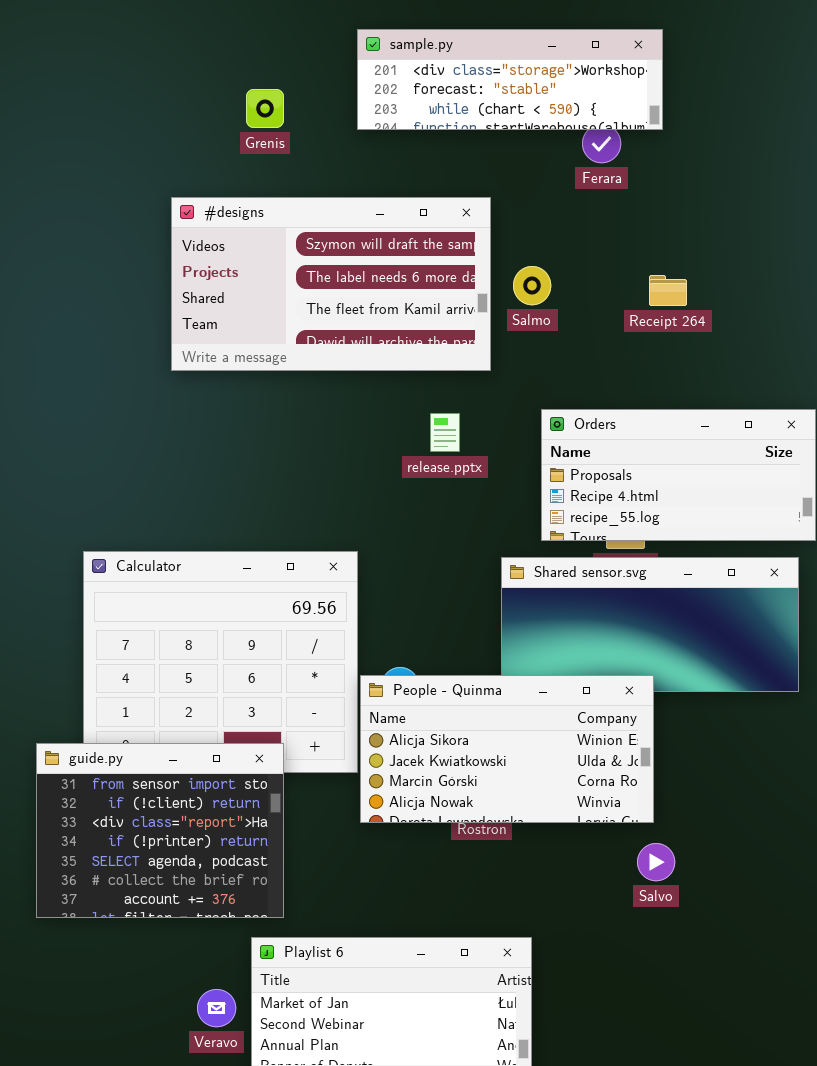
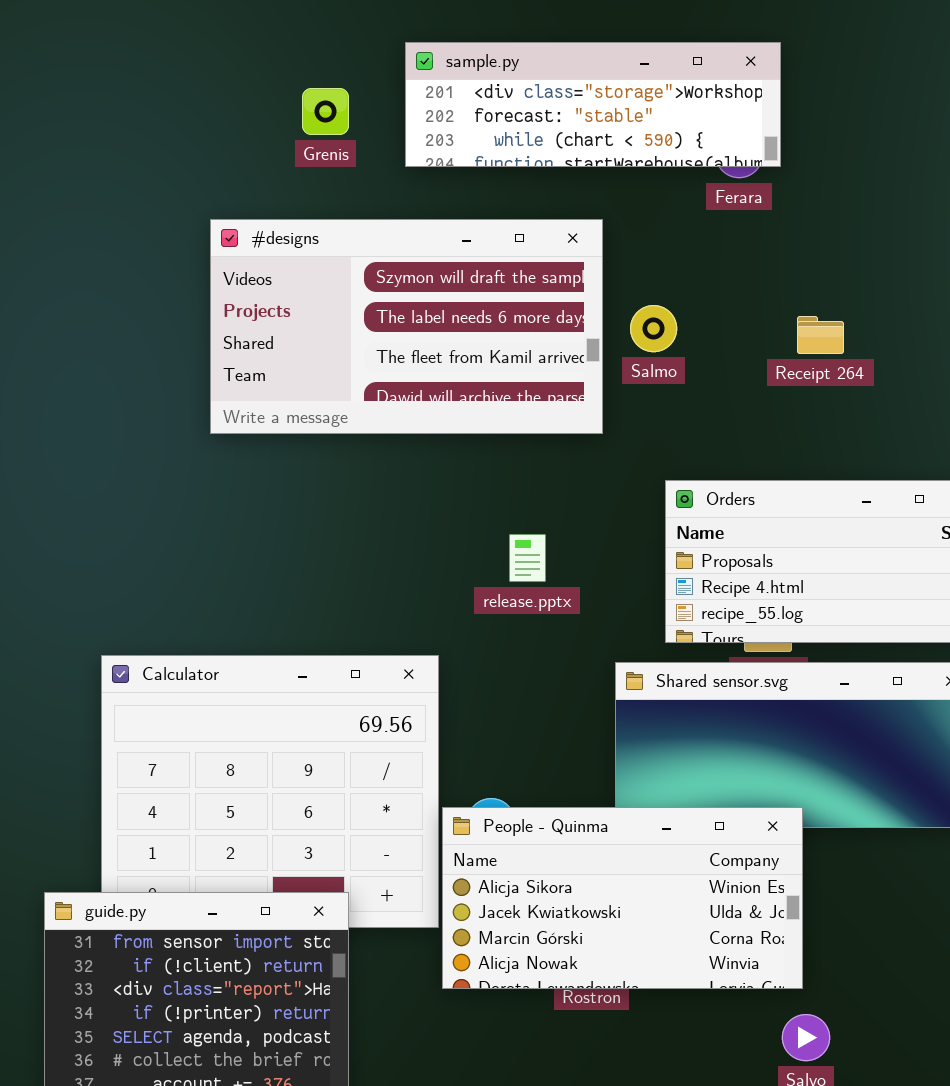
sample.py: [357,29,663,130] -> [405,42,781,167], moved
release.pptx: [430,413,460,452] -> [509,534,546,582], moved

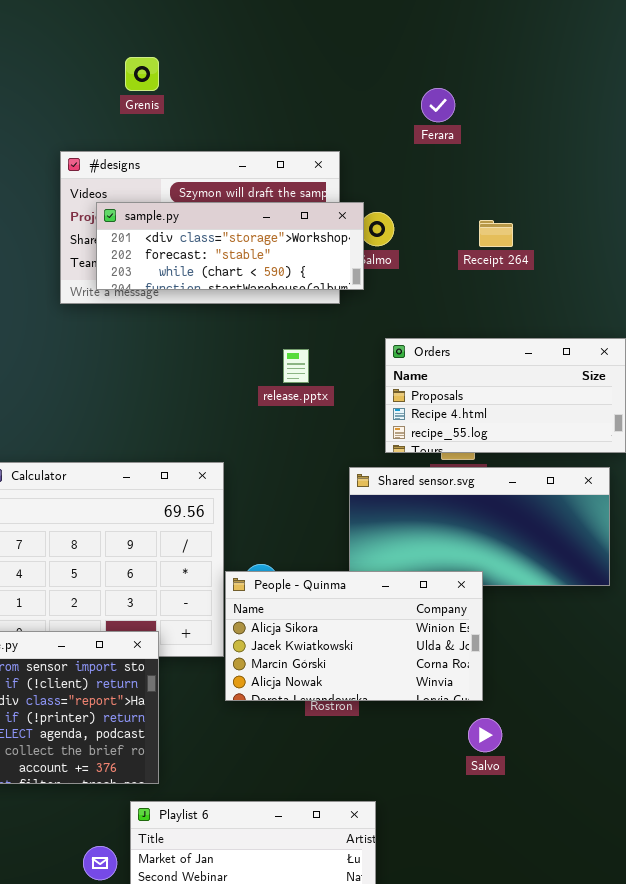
sample.py: [405,42,781,167] -> [96,202,364,290], moved
release.pptx: [509,534,546,582] -> [283,349,309,383], moved

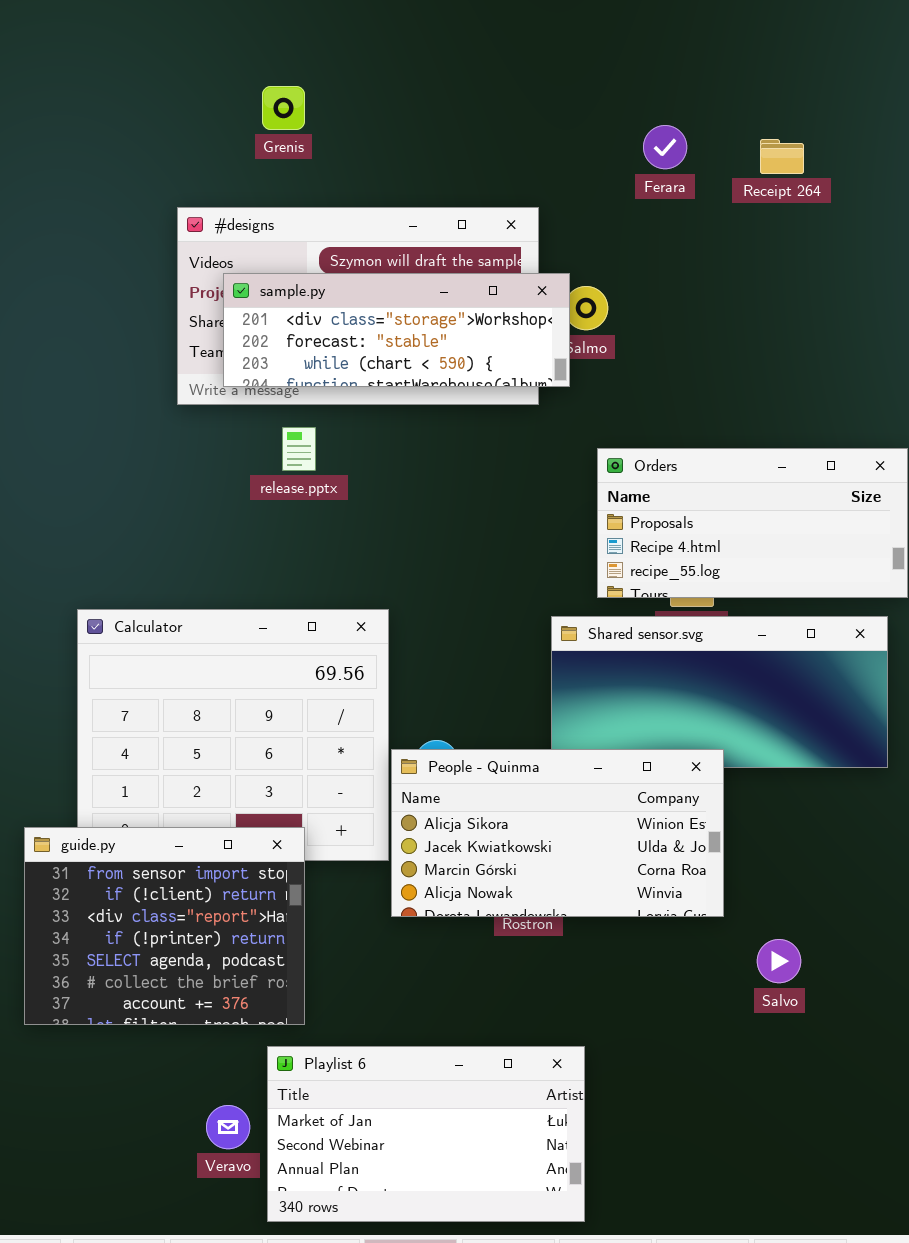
Receipt 264: [479,220,513,247] -> [760,139,804,174], moved
release.pptx: [283,349,309,383] -> [282,427,316,471], moved
Salvo: [468,718,502,752] -> [757,939,801,983], moved

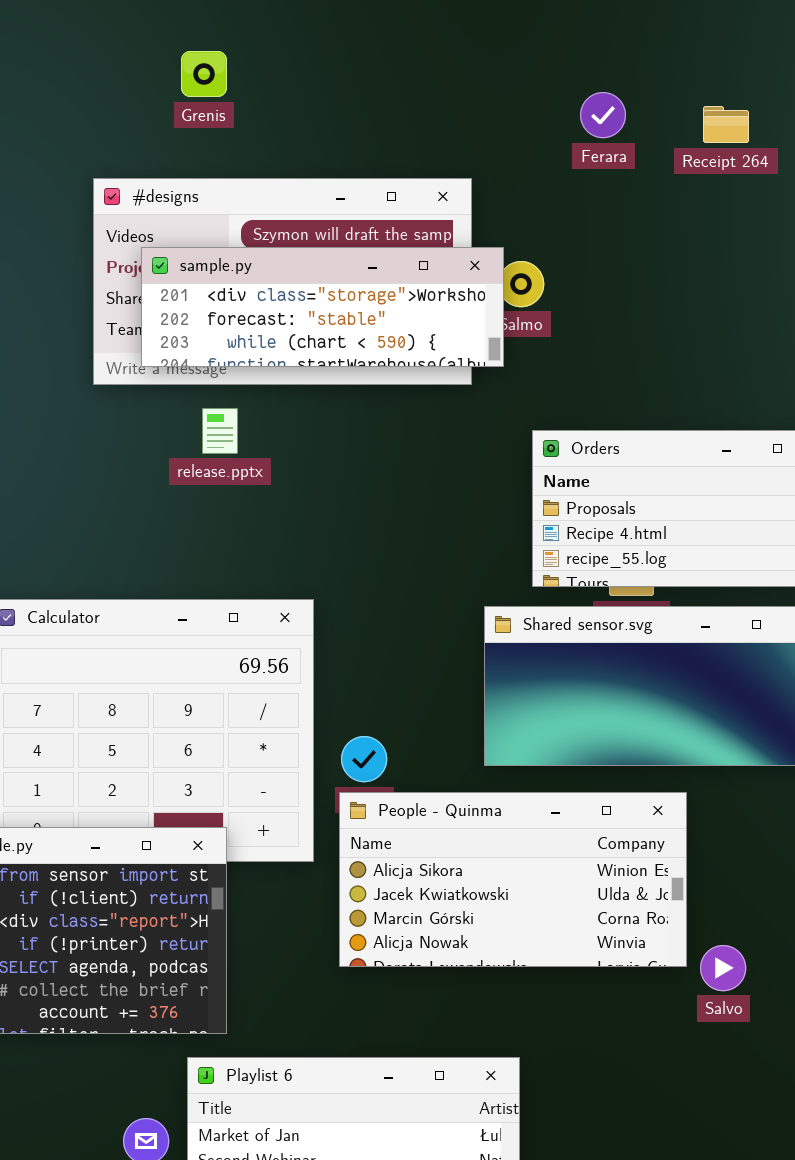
People - Quinma: [391,749,724,917] -> [339,792,687,967], moved

